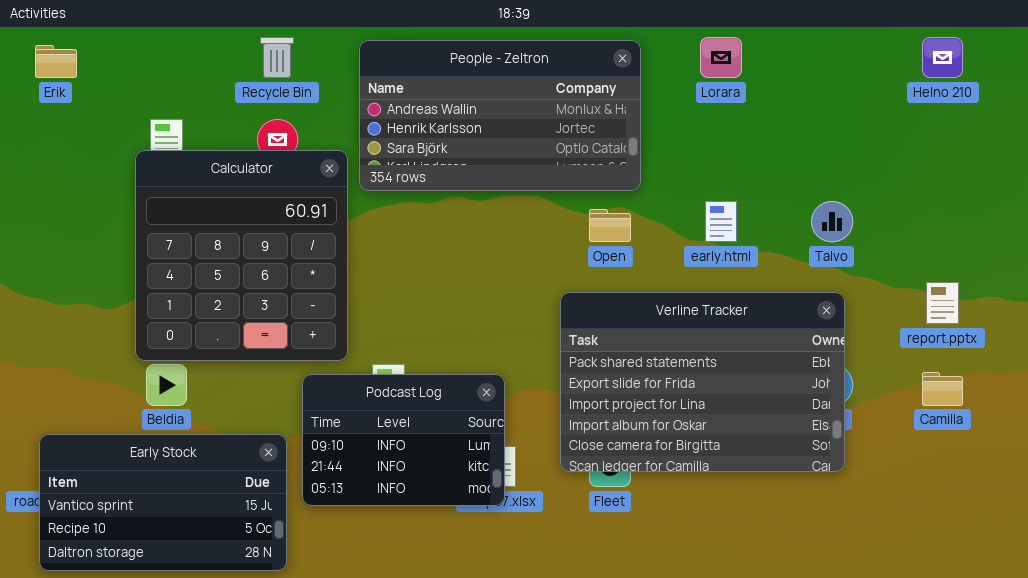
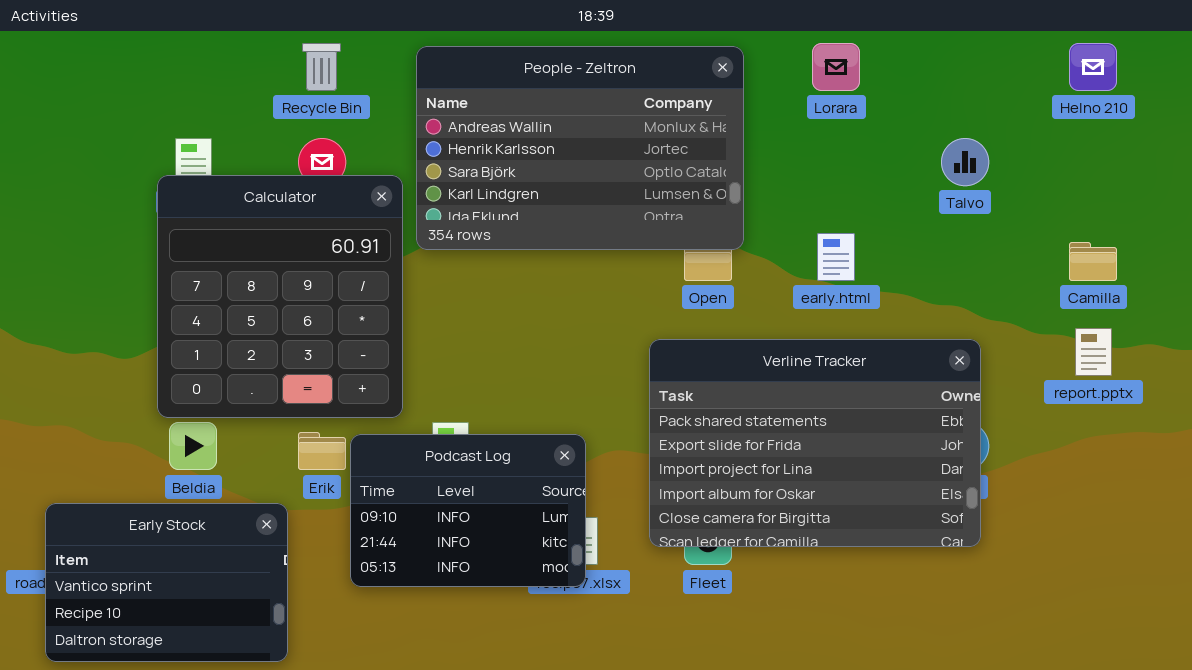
People - Zeltron: [359,40,641,191] -> [416,46,744,250], resized
Erik: [35,45,77,78] -> [298,432,346,470], moved
Talvo: [811,201,853,242] -> [941,138,989,186], moved
Camilla: [922,372,963,406] -> [1069,242,1117,281], moved
Early Stock: [39,434,287,571] -> [45,503,288,662], resized

